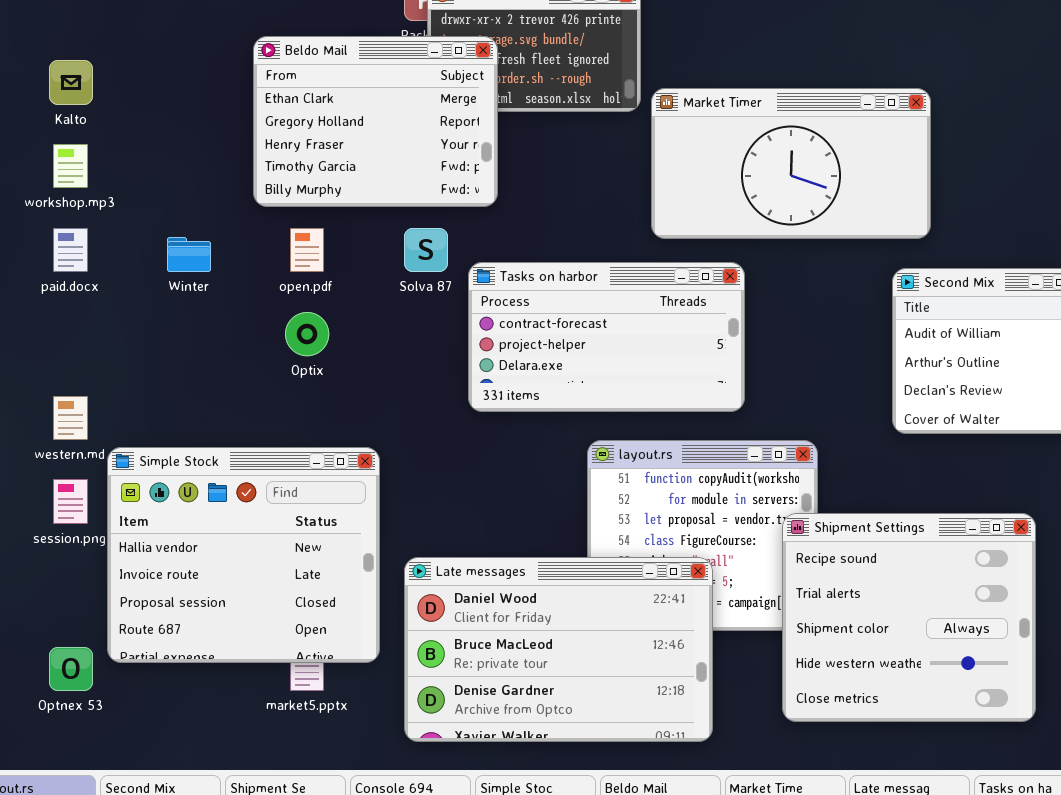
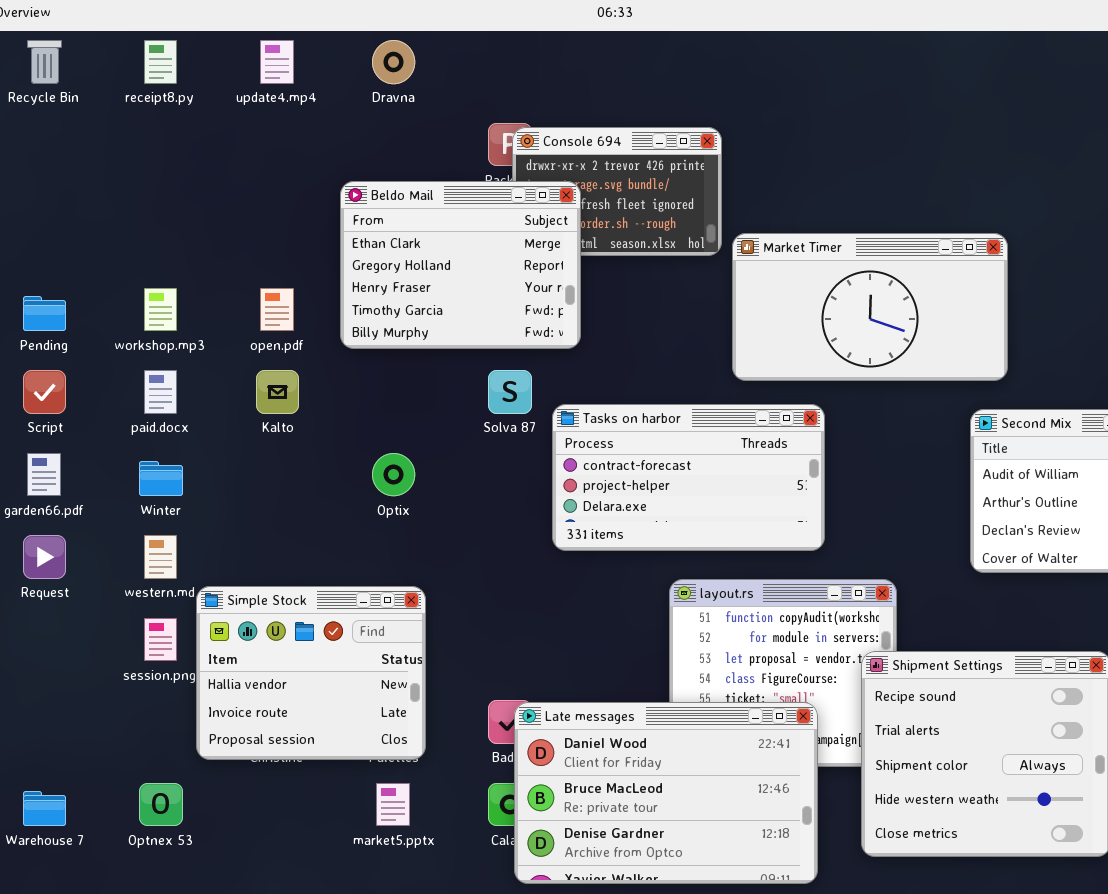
Kalto: [49,60,93,105] -> [256,370,299,414], moved
open.pdf: [290,228,324,272] -> [260,288,294,331], moved
Winter: [167,237,211,272] -> [139,461,183,496], moved
Simple Stock: [107,447,380,663] -> [196,586,426,760], resized
Late messages: [404,557,713,742] -> [514,702,818,884], moved

